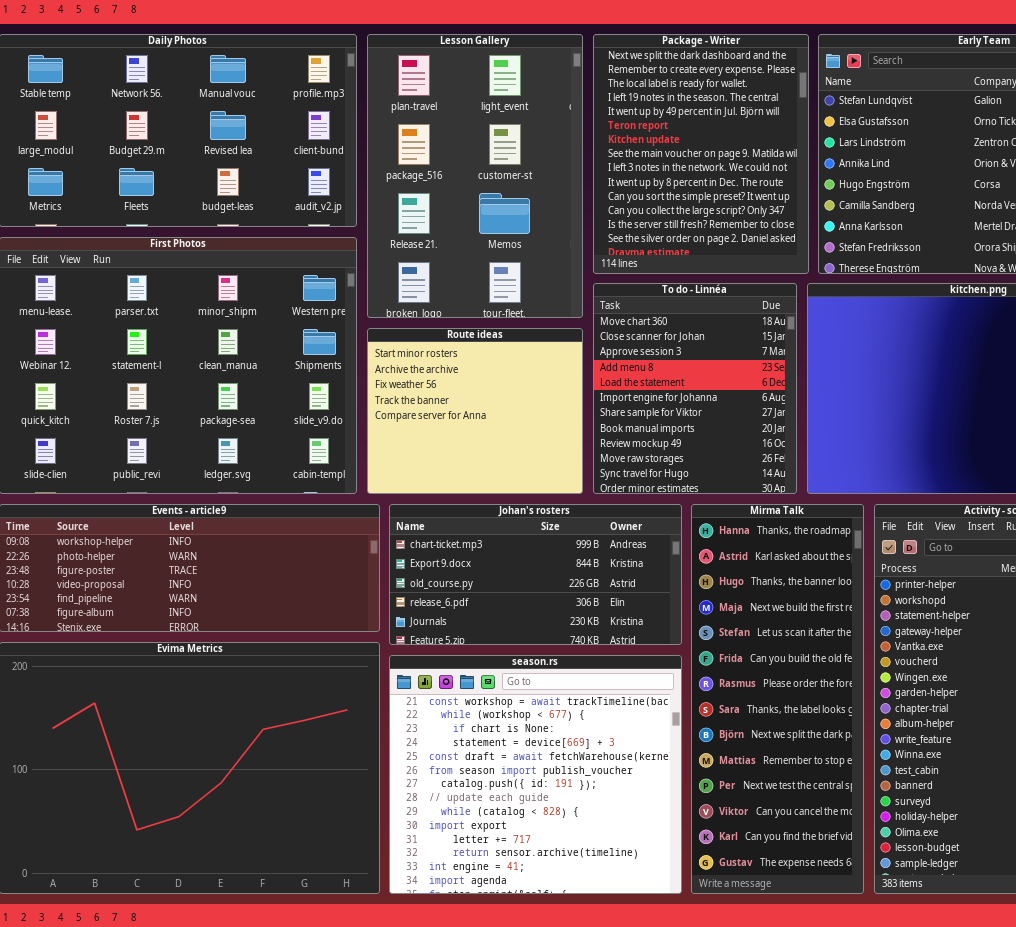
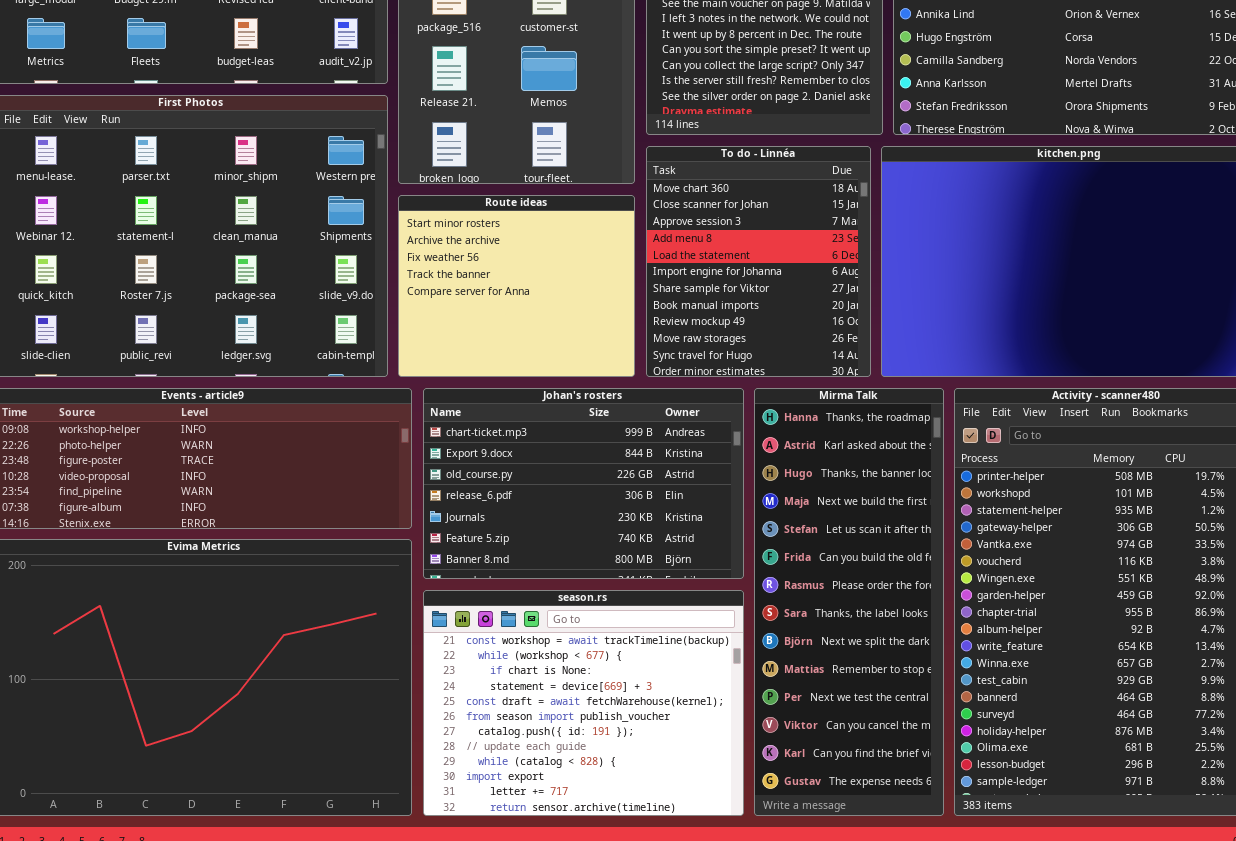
Johan's rosters: [389,504,682,645] -> [423,388,744,579], resized
season.rs: [389,655,682,894] -> [423,590,744,816], resized

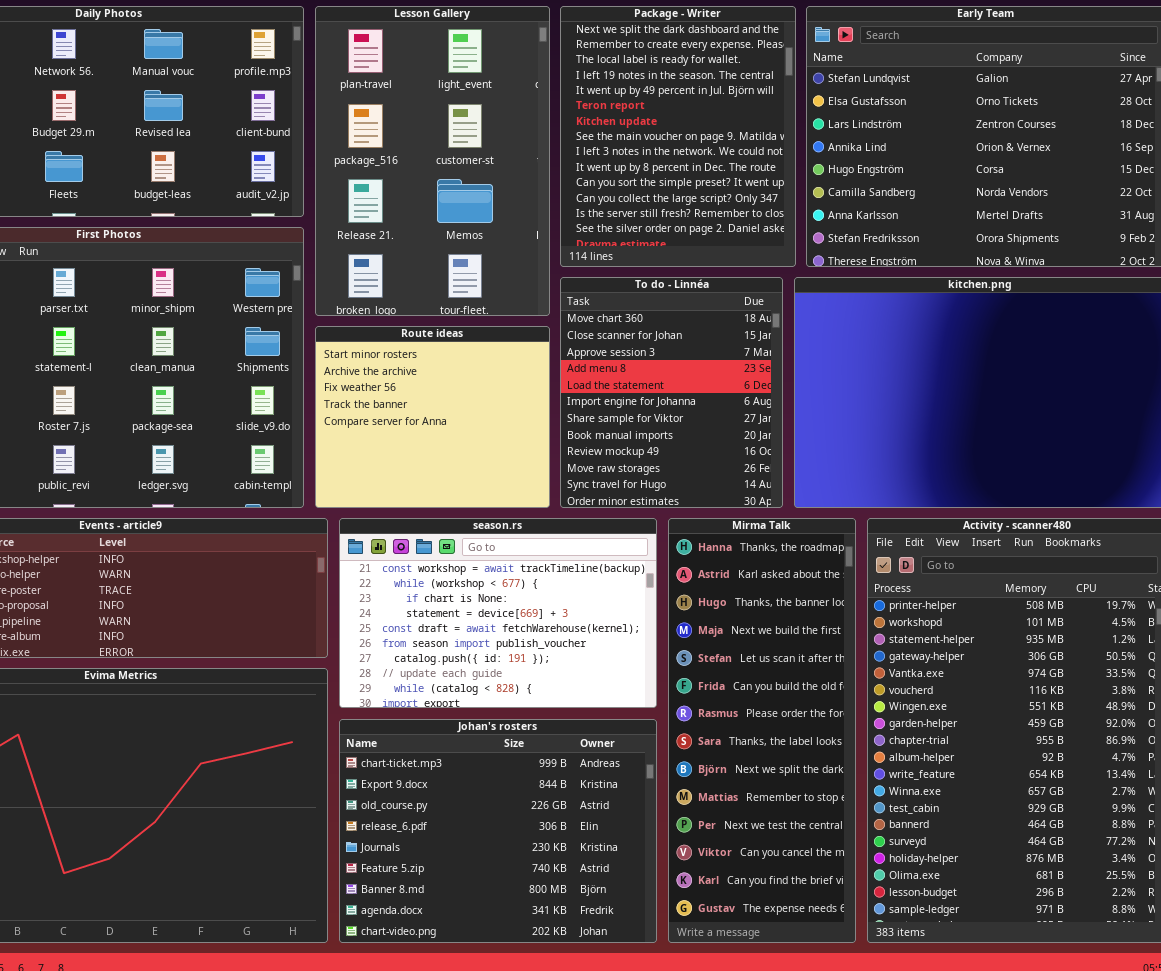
Johan's rosters: [423,388,744,579] -> [339,719,657,943], moved, resized
season.rs: [423,590,744,816] -> [339,518,657,708], moved, resized

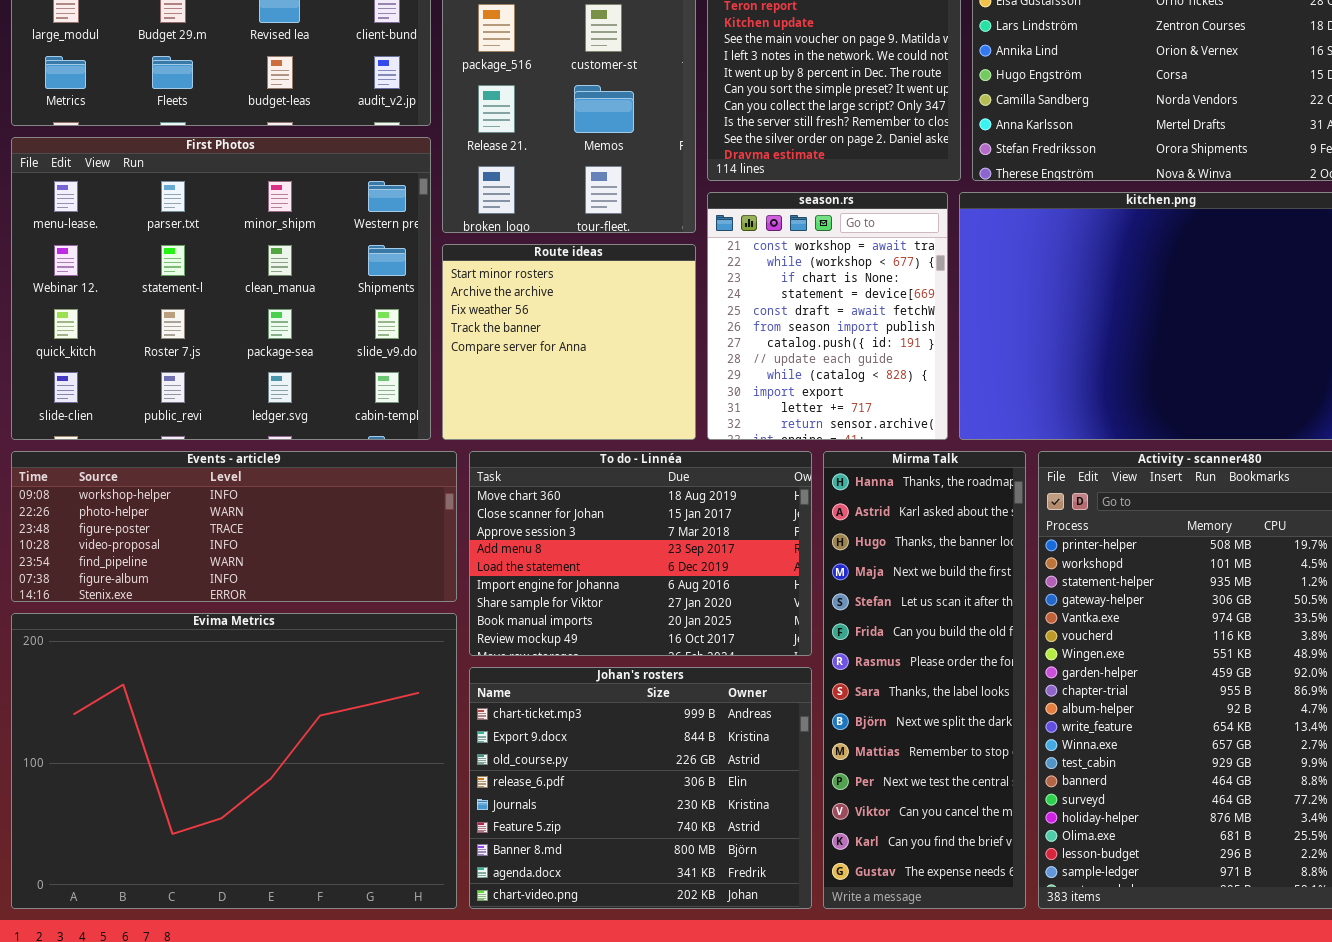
To do - Linnéa: [560,277,783,508] -> [469,451,812,656], moved, resized
season.rs: [339,518,657,708] -> [707,192,948,440], moved, resized

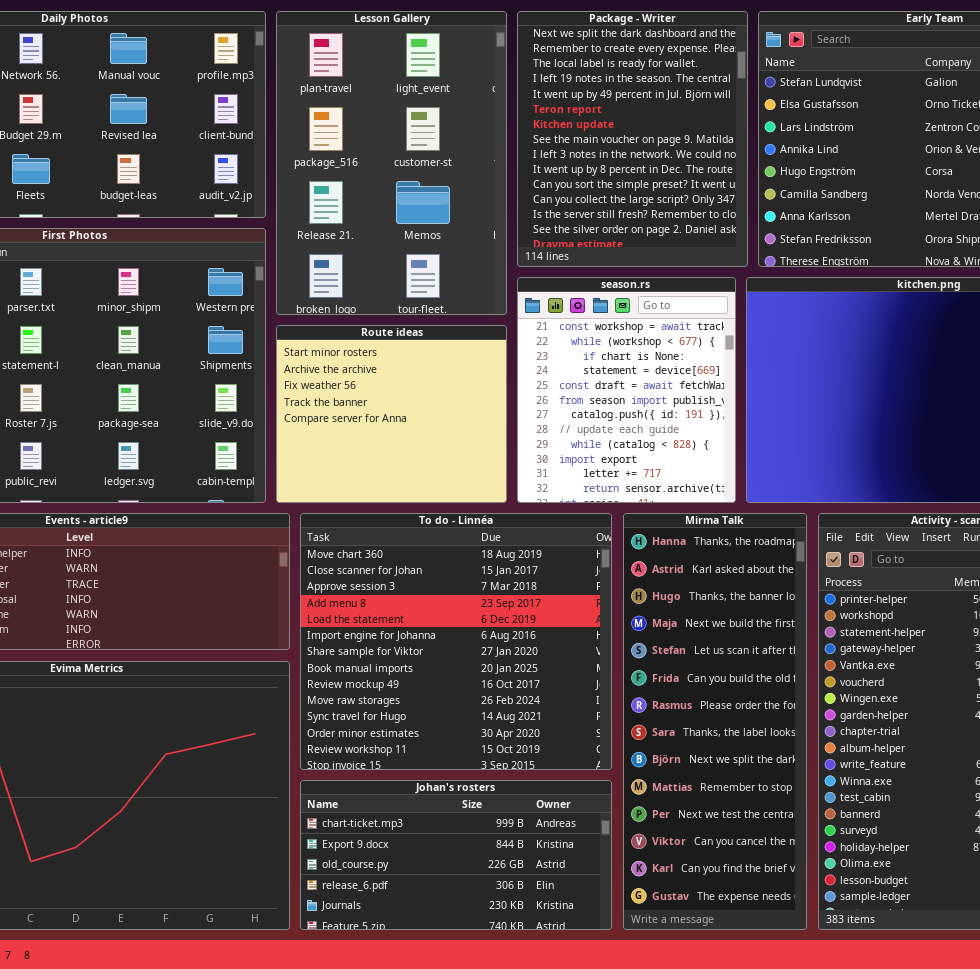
To do - Linnéa: [469,451,812,656] -> [300,513,612,770], resized
Johan's rosters: [469,667,812,909] -> [300,780,612,930], resized

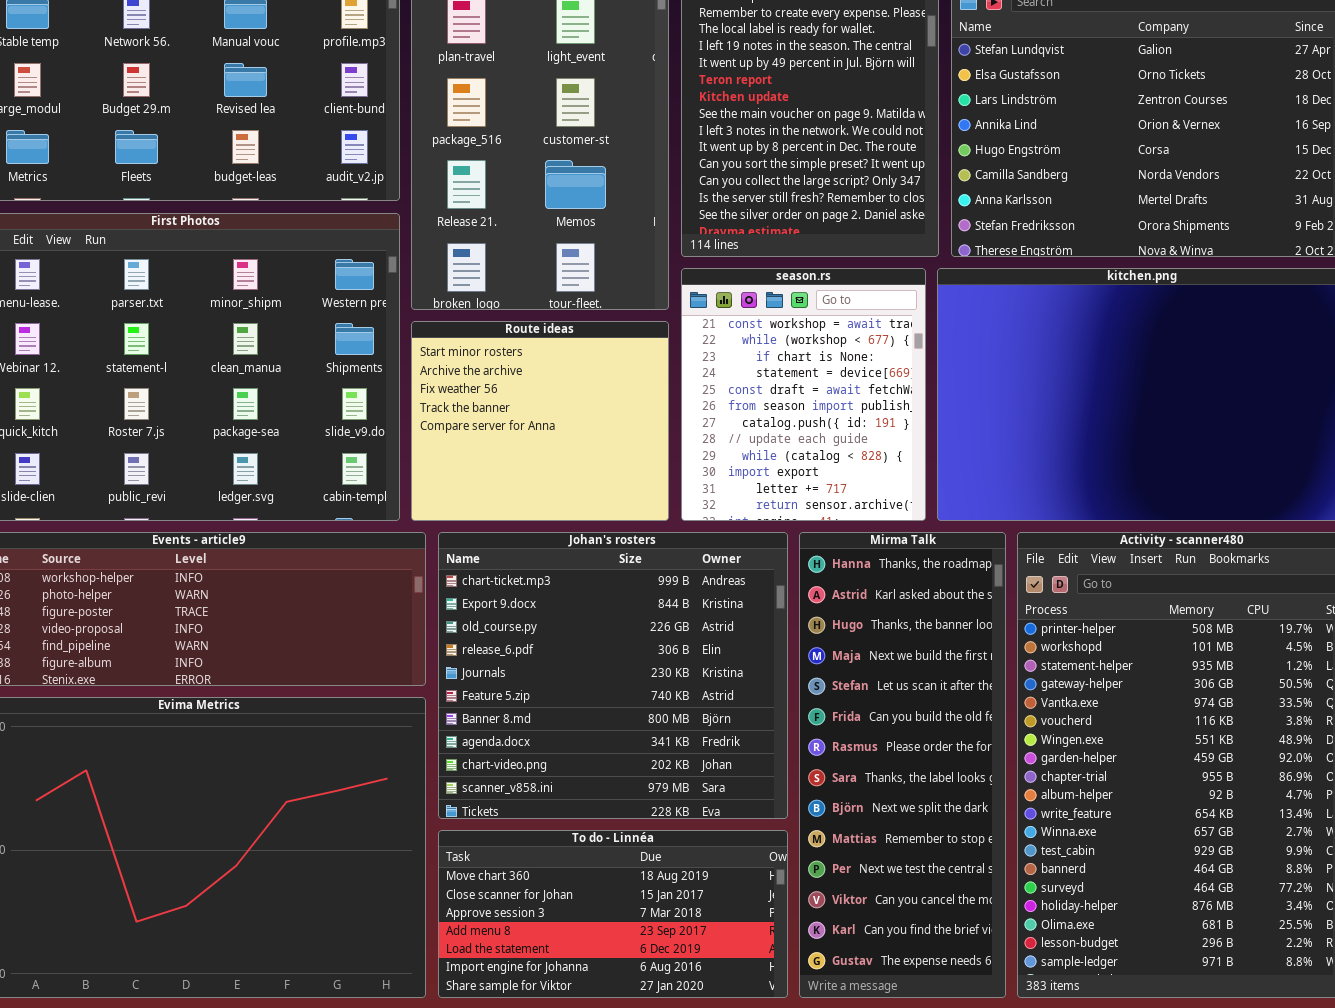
To do - Linnéa: [300,513,612,770] -> [438,830,788,998], moved, resized
Johan's rosters: [300,780,612,930] -> [438,532,788,819], moved, resized

